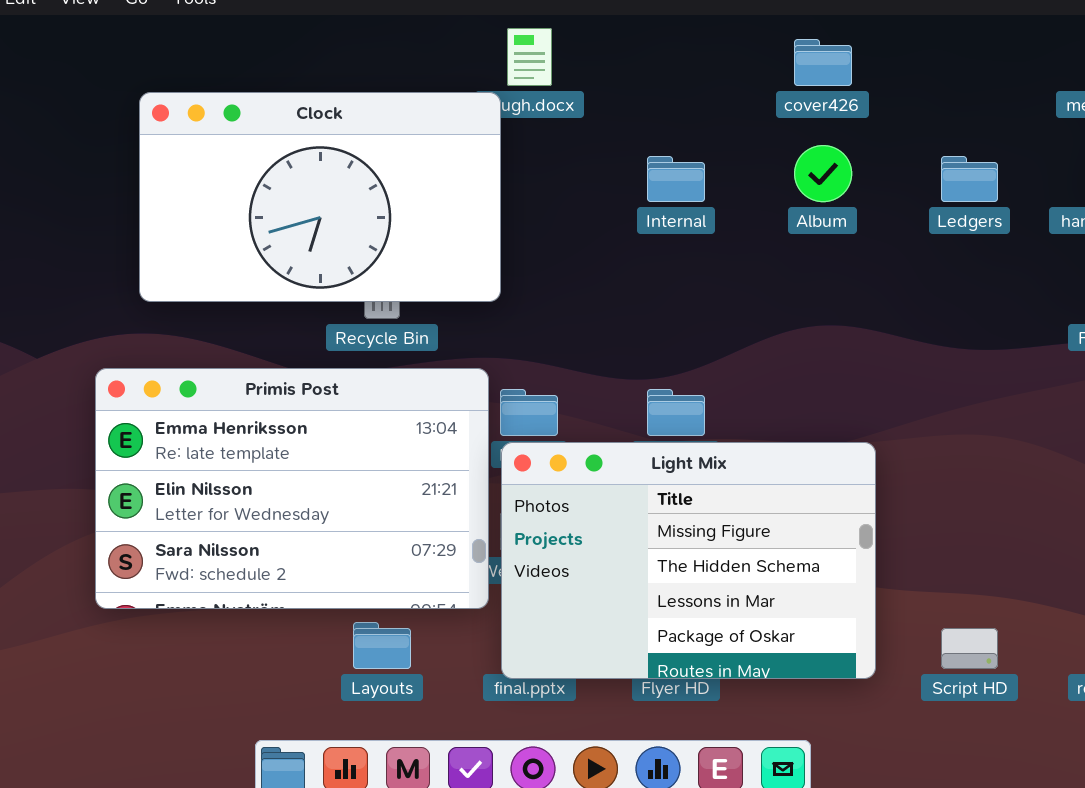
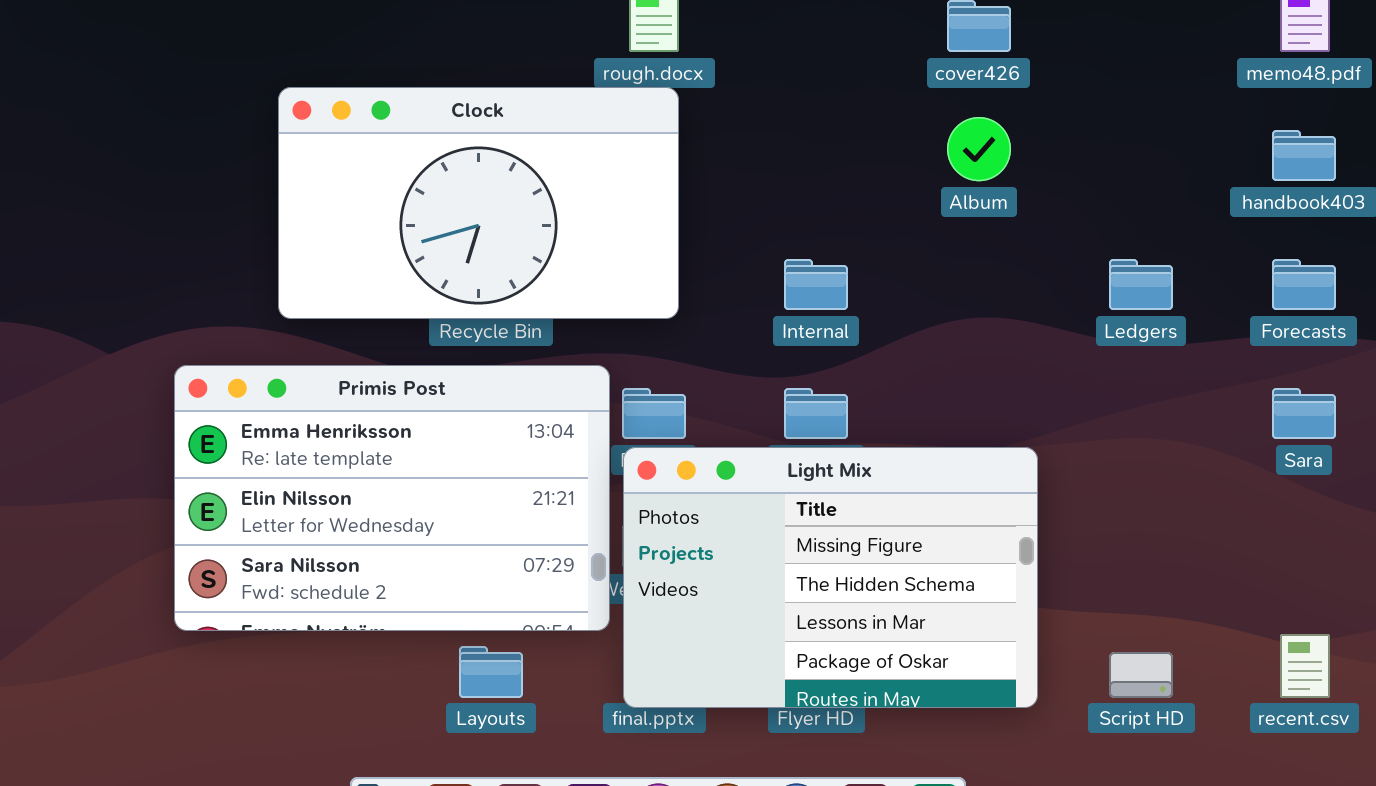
Clock: [139,92,501,302] -> [278,87,679,319], moved
Internal: [647,156,705,202] -> [784,259,848,310], moved
Ledgers: [941,156,998,202] -> [1109,259,1173,310], moved

